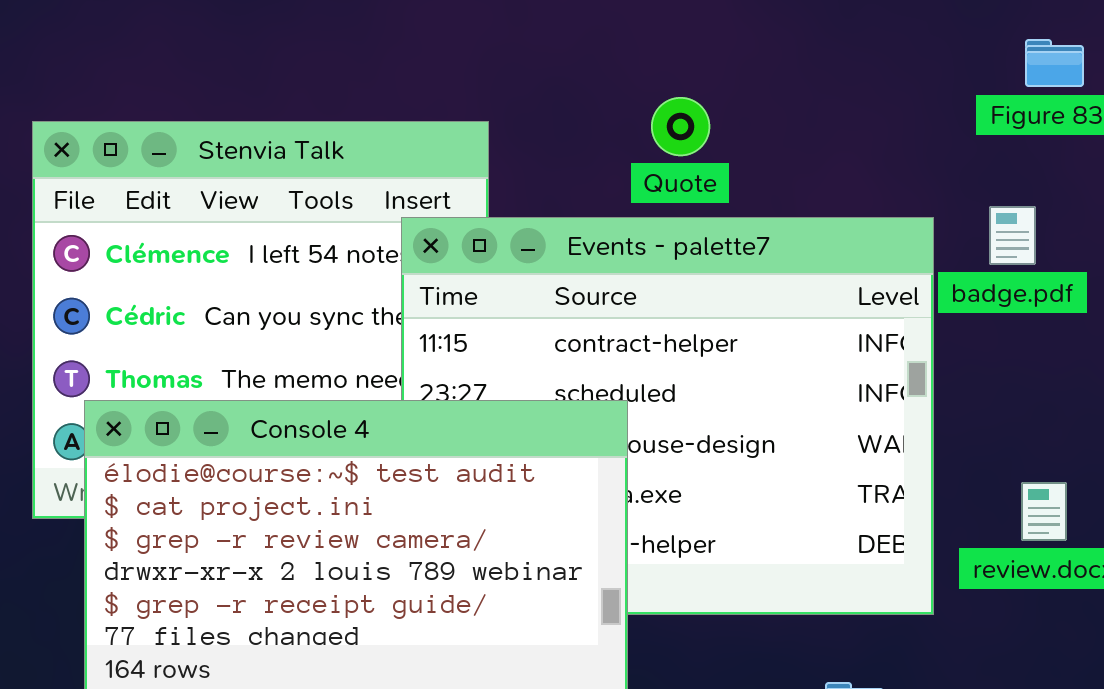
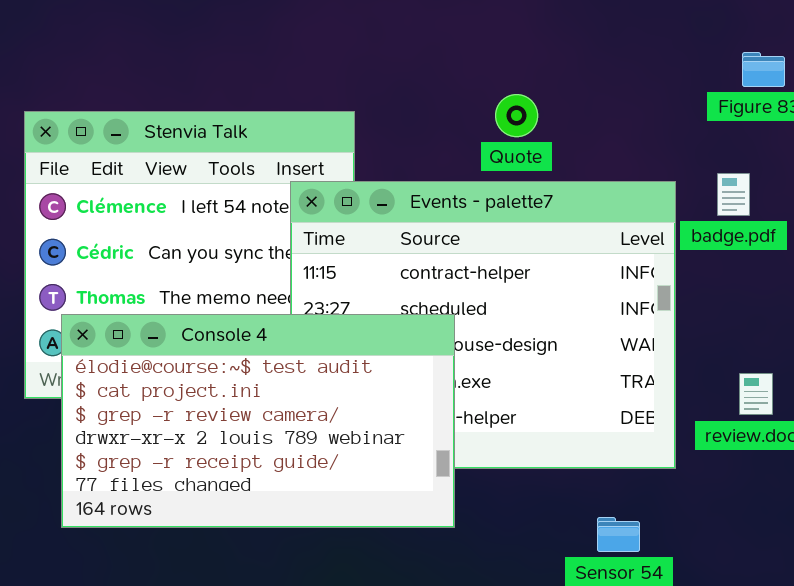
Quote: [651,97,710,156] -> [495,94,538,137], moved

